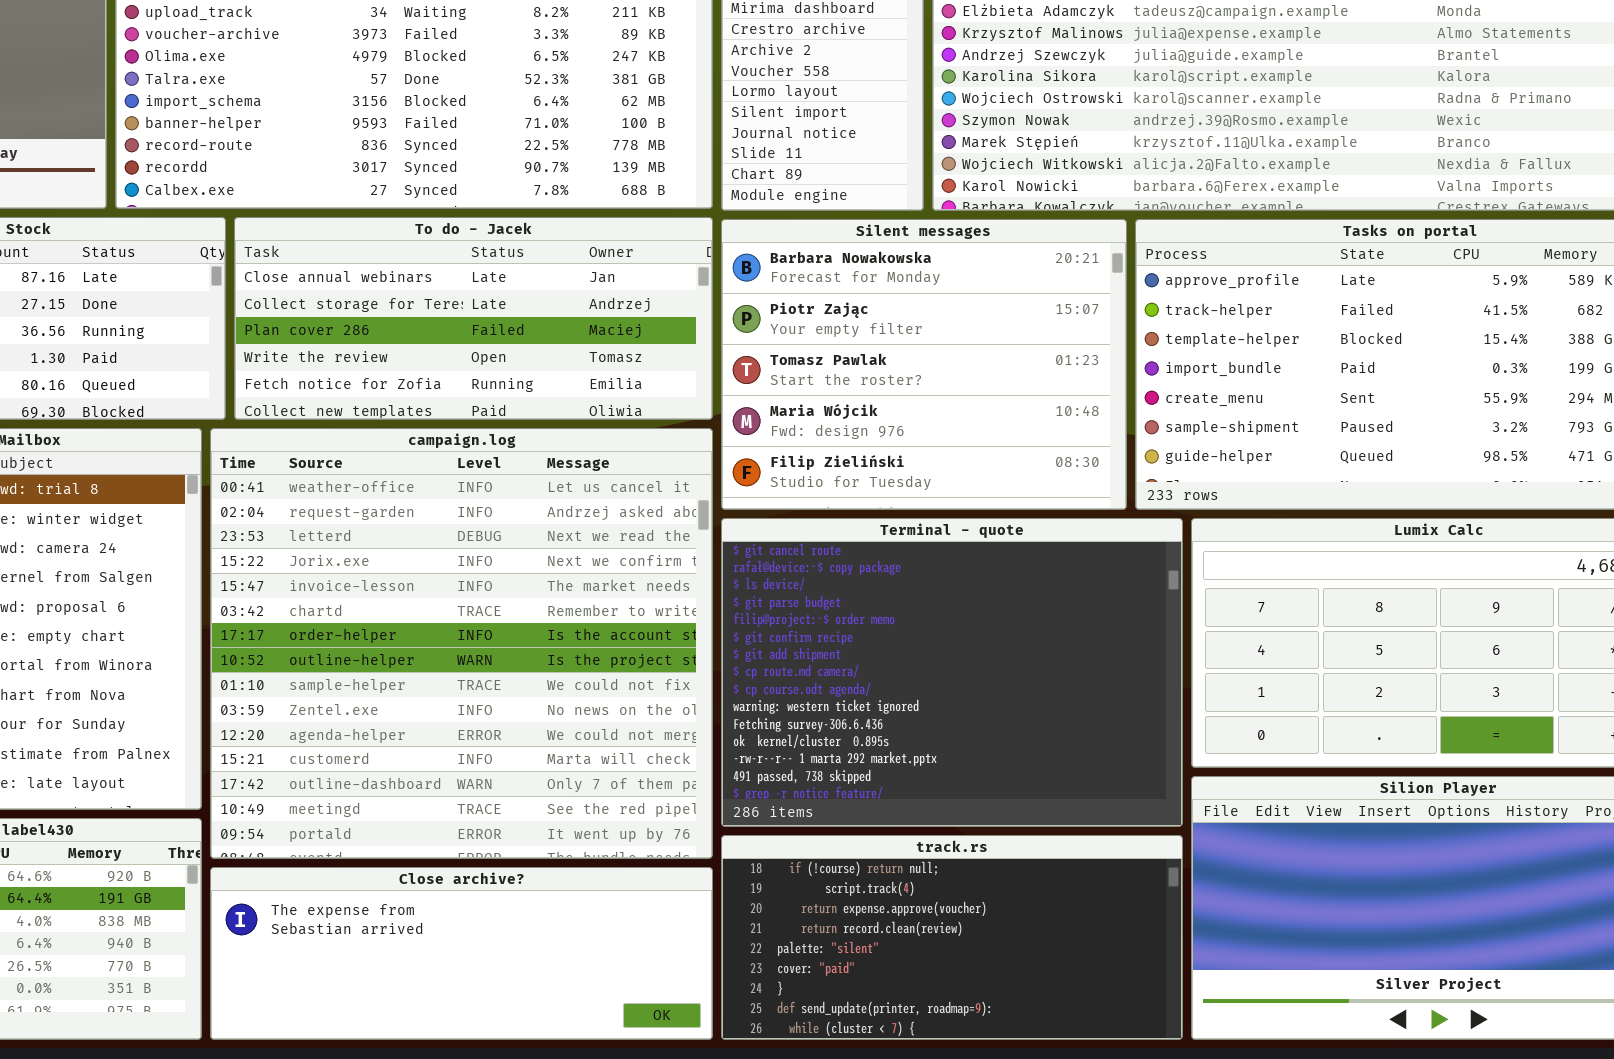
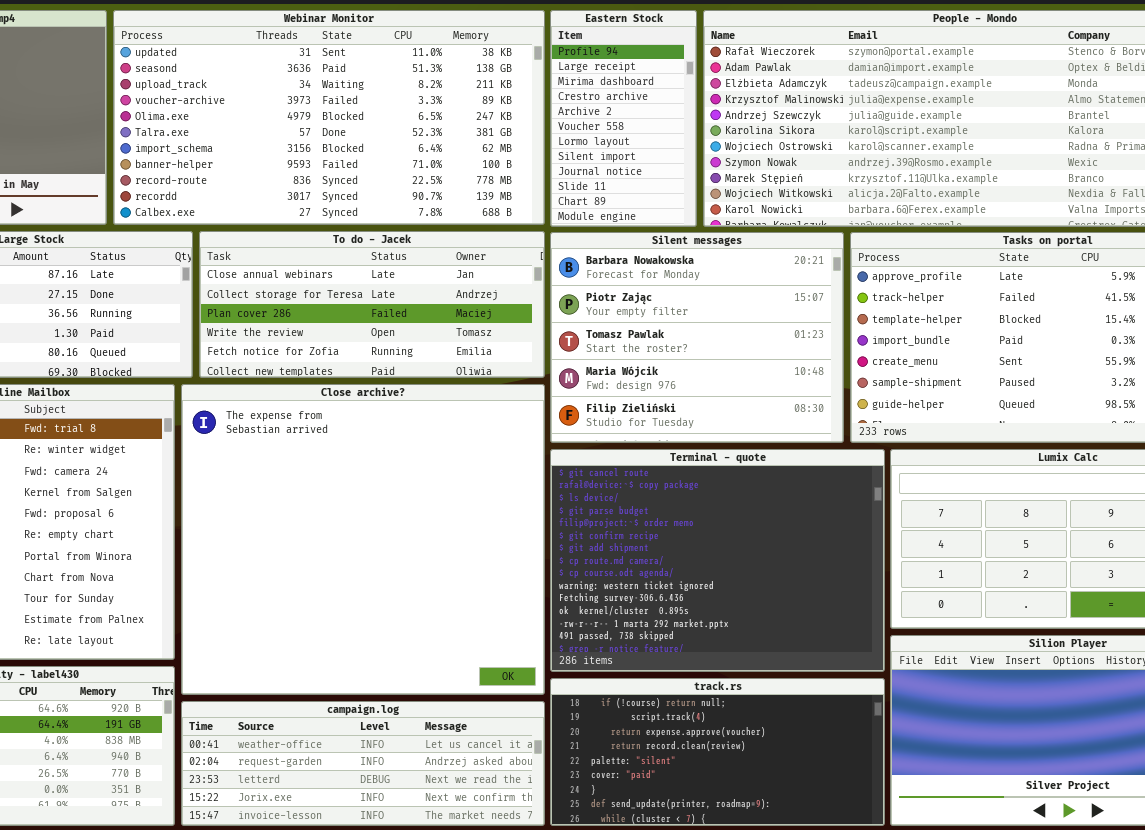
campaign.log: [210,428,713,859] -> [181,701,545,826], moved, resized
Close archive?: [210,867,713,1040] -> [181,384,545,695], moved, resized

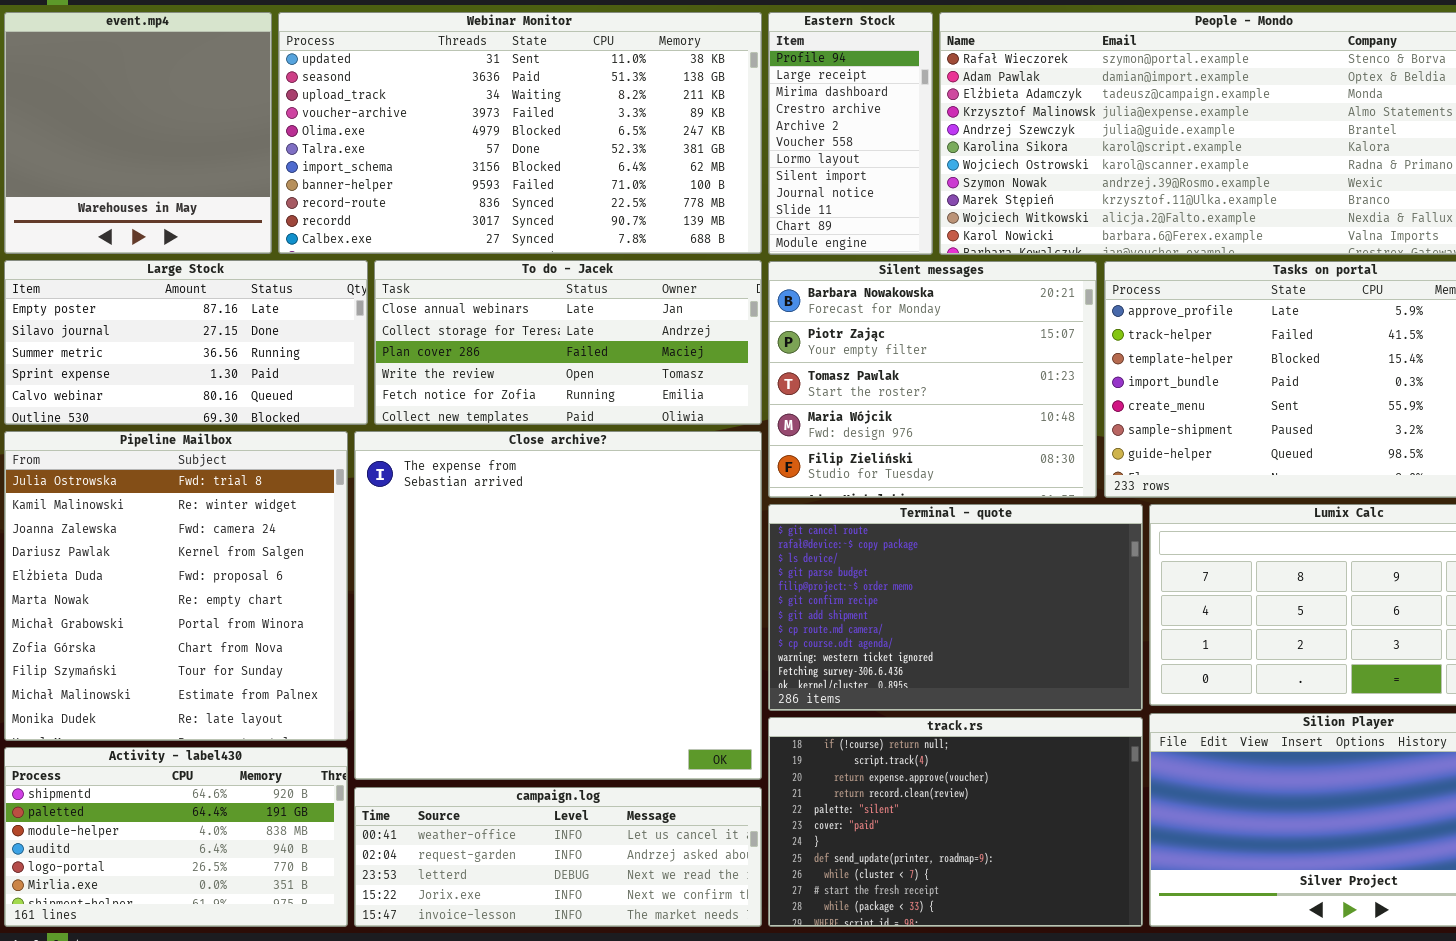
Terminal - quote: [550,449,885,672] -> [768,504,1143,711], resized
track.rs: [550,678,885,826] -> [768,717,1143,927], resized

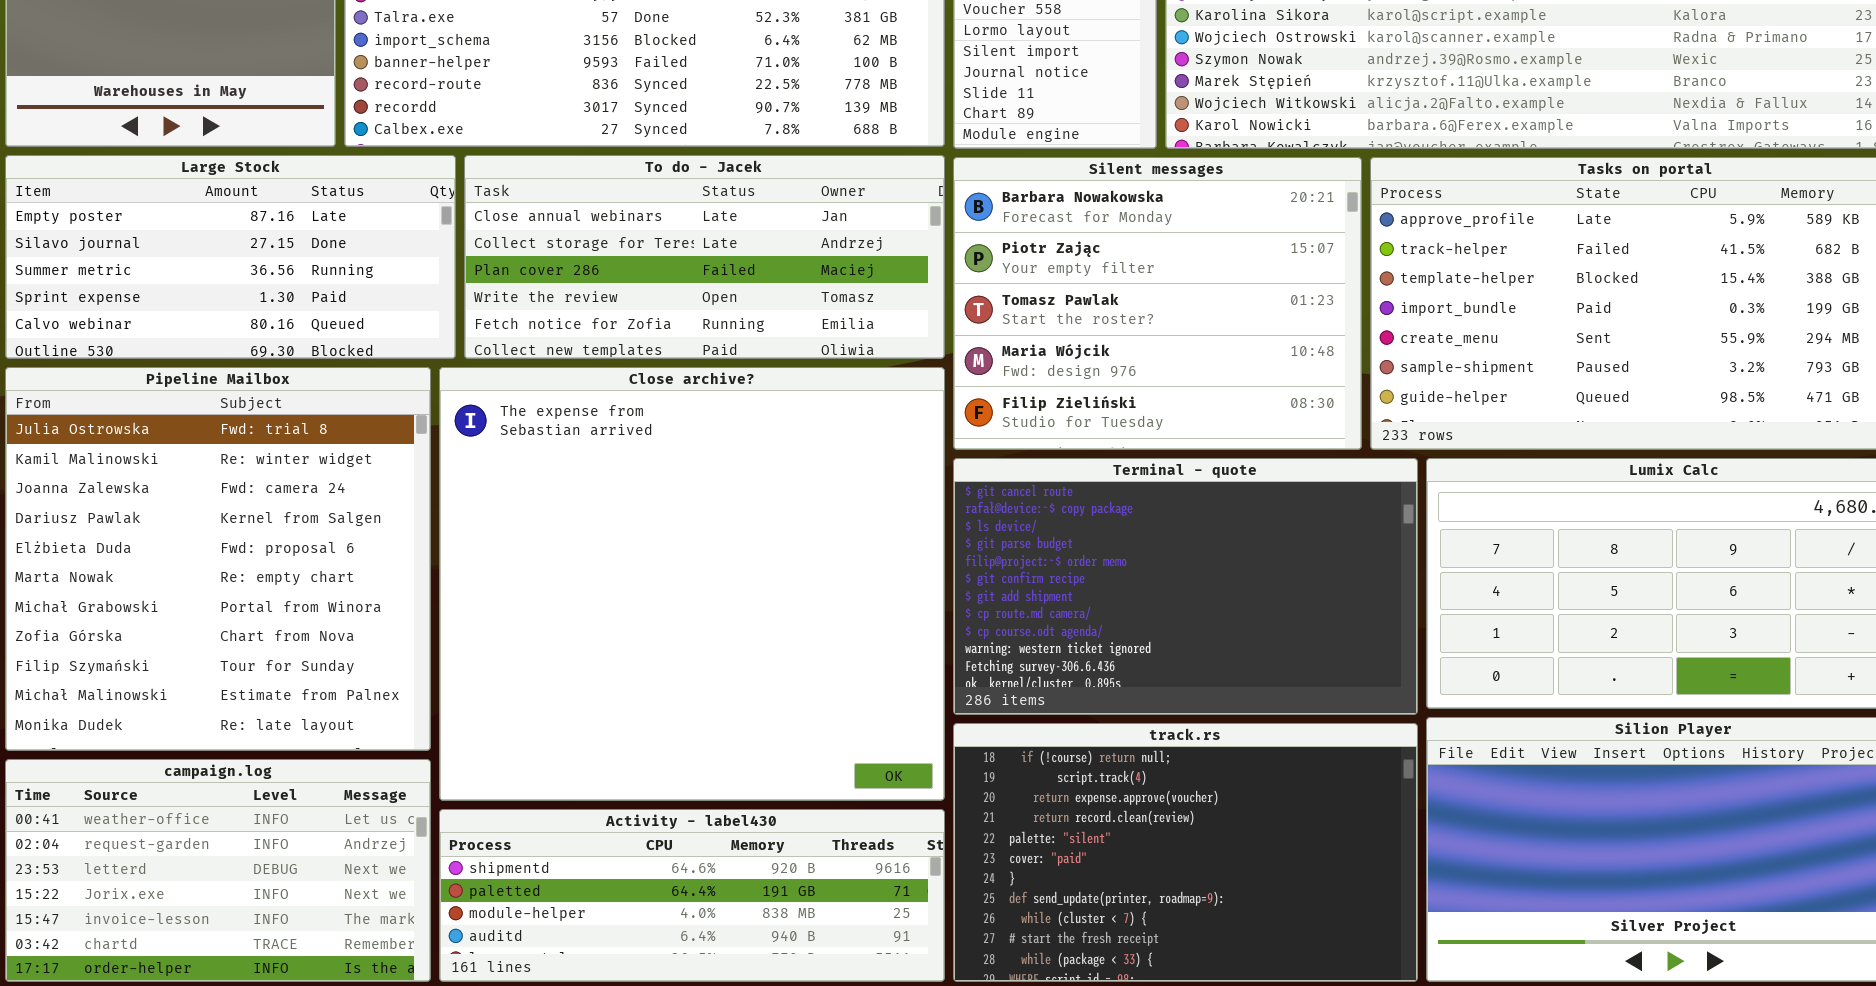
Activity - label430: [4,747,348,927] -> [439,809,945,982], moved, resized
campaign.log: [354,787,762,927] -> [5,759,431,982], moved, resized

